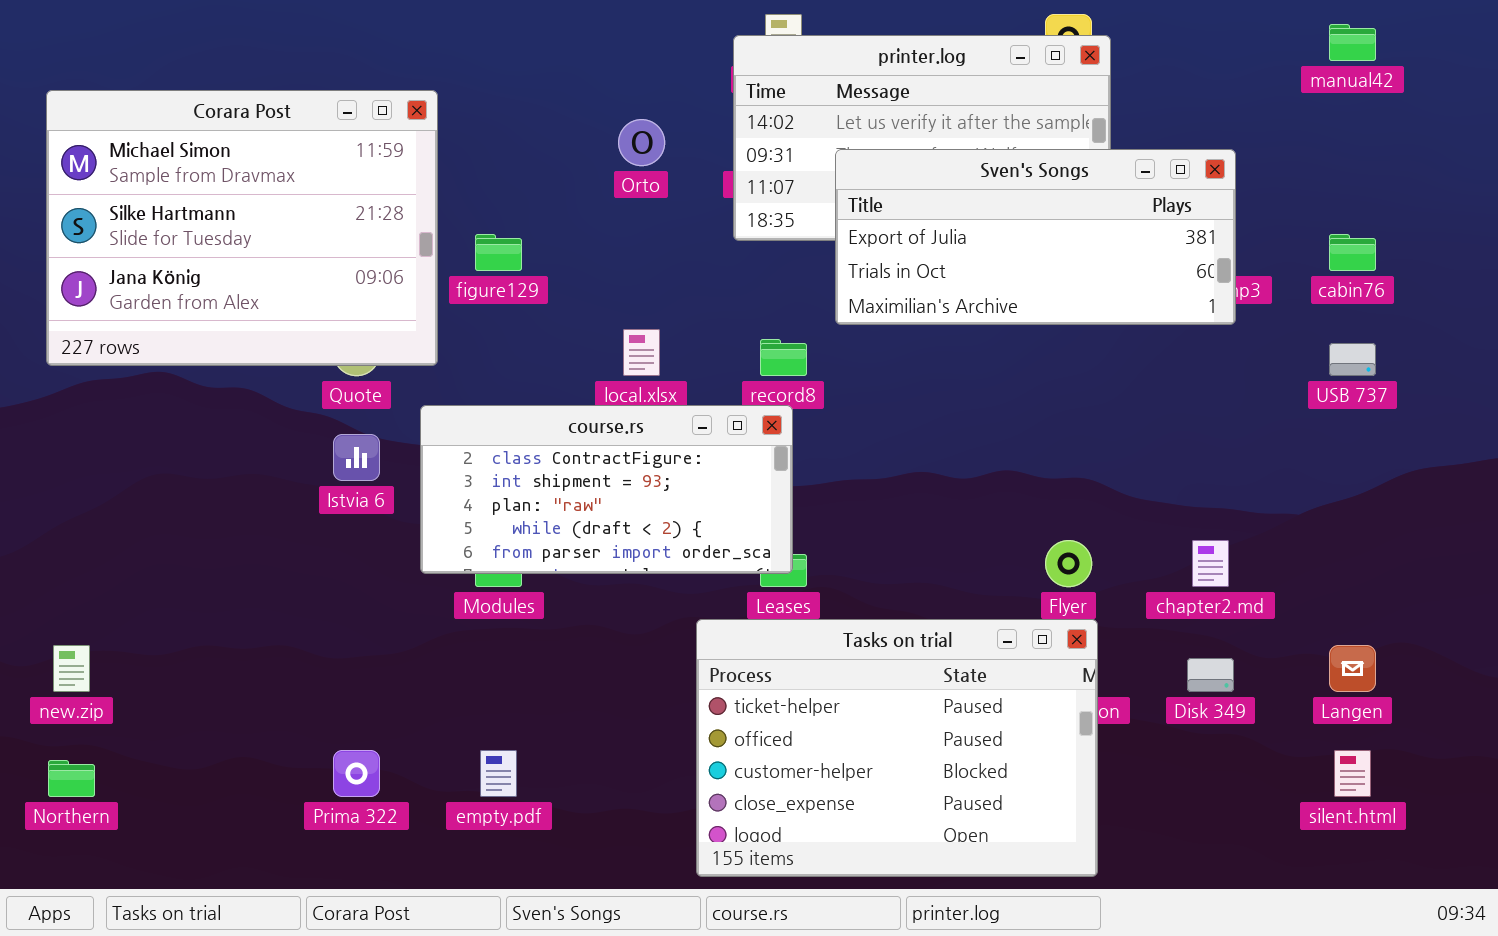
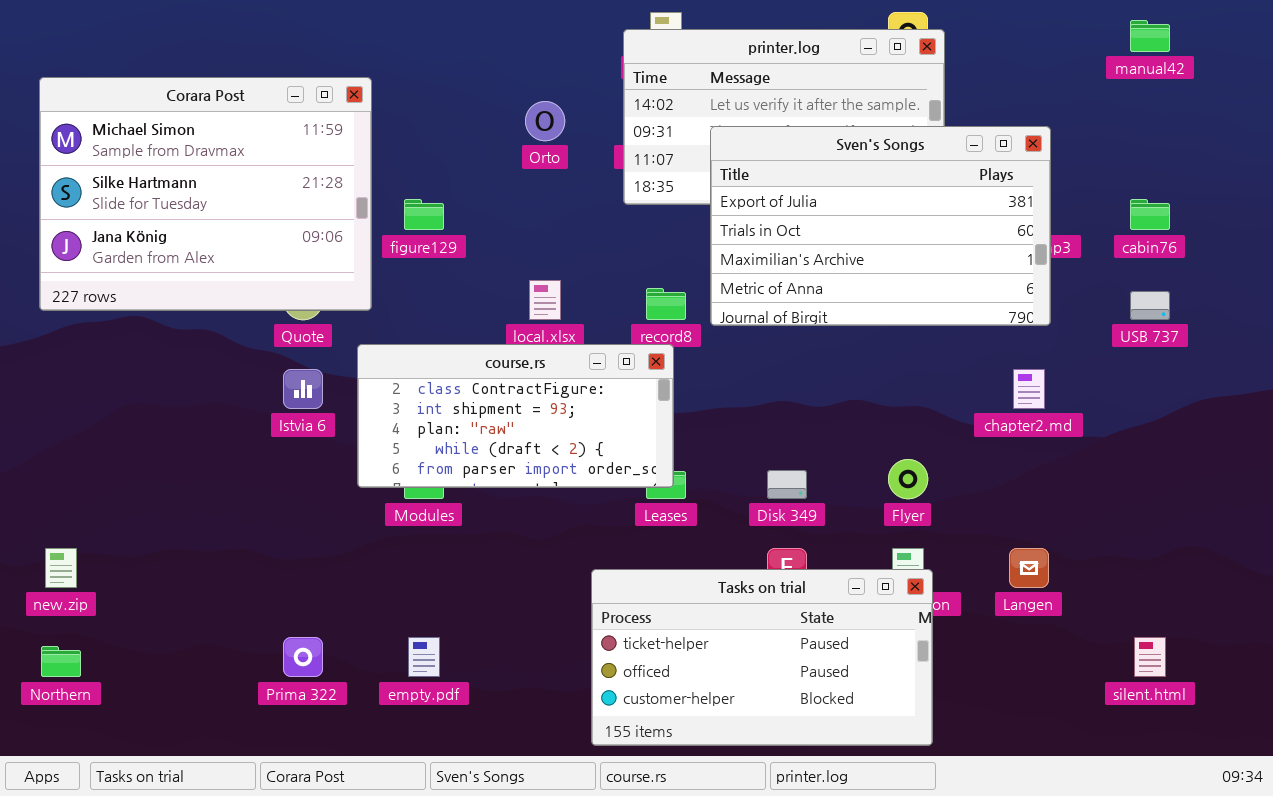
Sven's Songs: [835,149,1236,325] -> [710,126,1051,326], resized
chapter2.md: [1192,540,1229,587] -> [1013,369,1045,409], moved
Tasks on trial: [696,619,1098,877] -> [591,569,933,746], resized
Langen: [1329,645,1376,692] -> [1009,548,1049,588], moved
Disk 349: [1187,658,1234,692] -> [767,470,807,499], moved

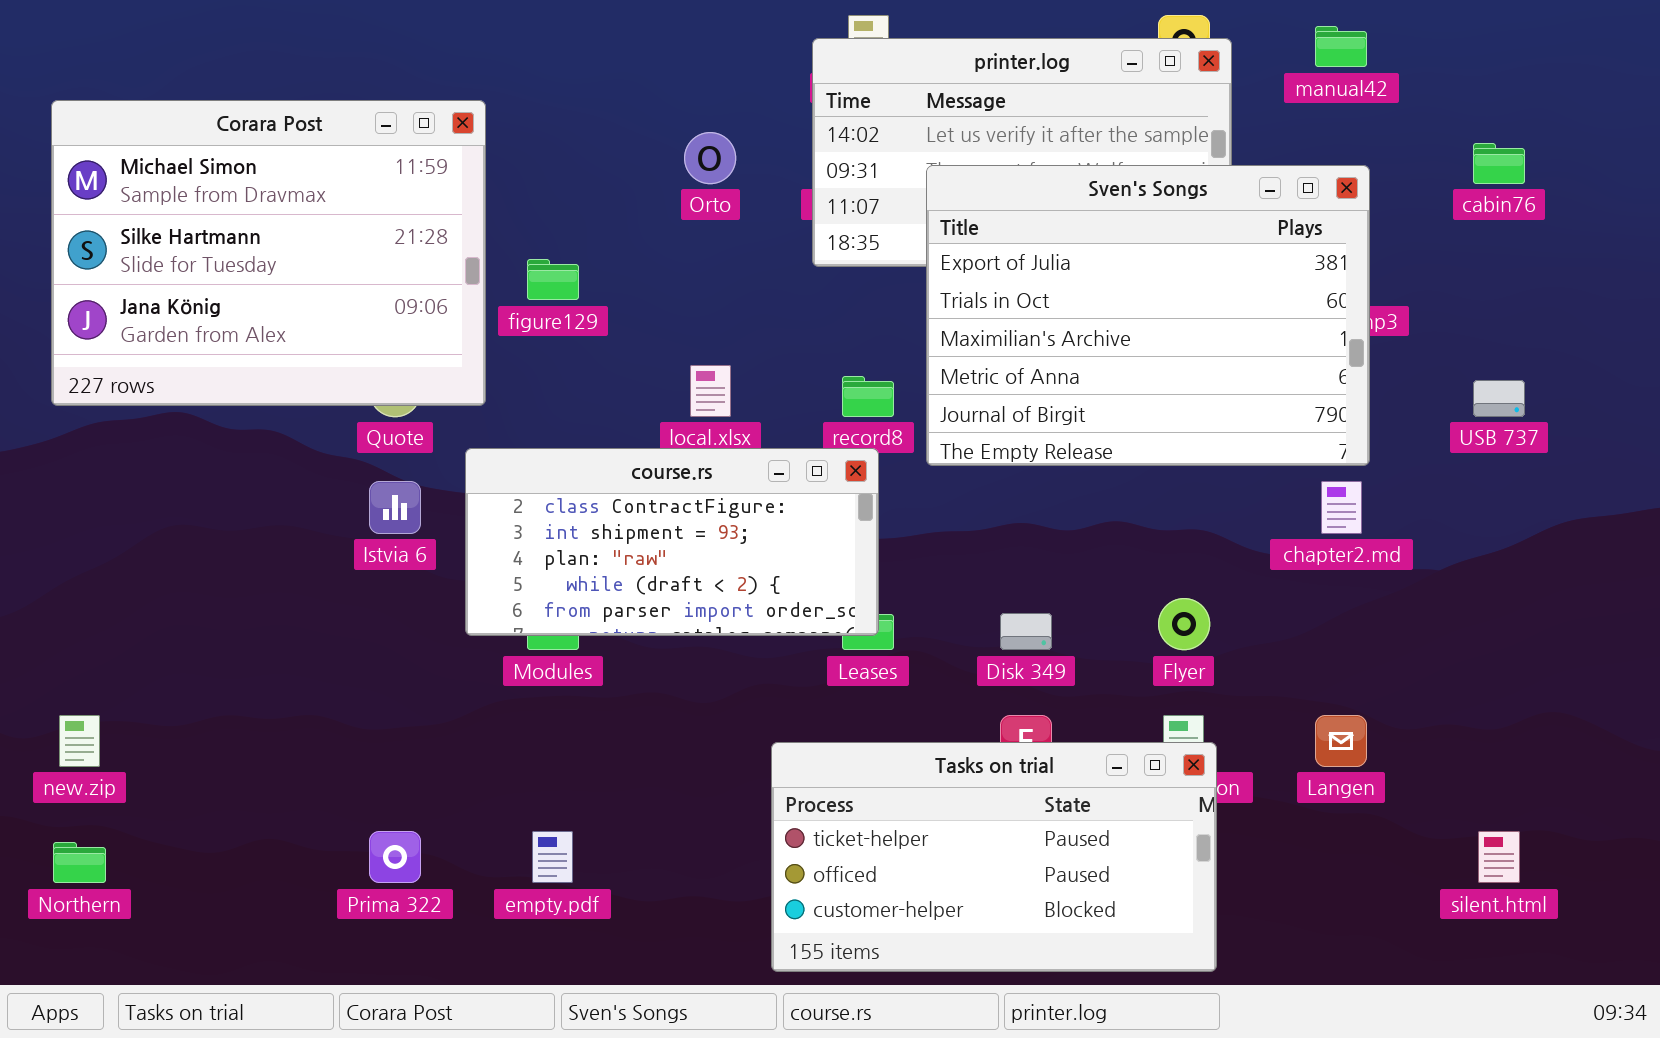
manual42: [1130,20,1170,52] -> [1315,26,1367,67], moved
Sven's Songs: [710,126,1051,326] -> [926,165,1370,466], resized
cabin76: [1130,199,1170,230] -> [1473,143,1525,184], moved

